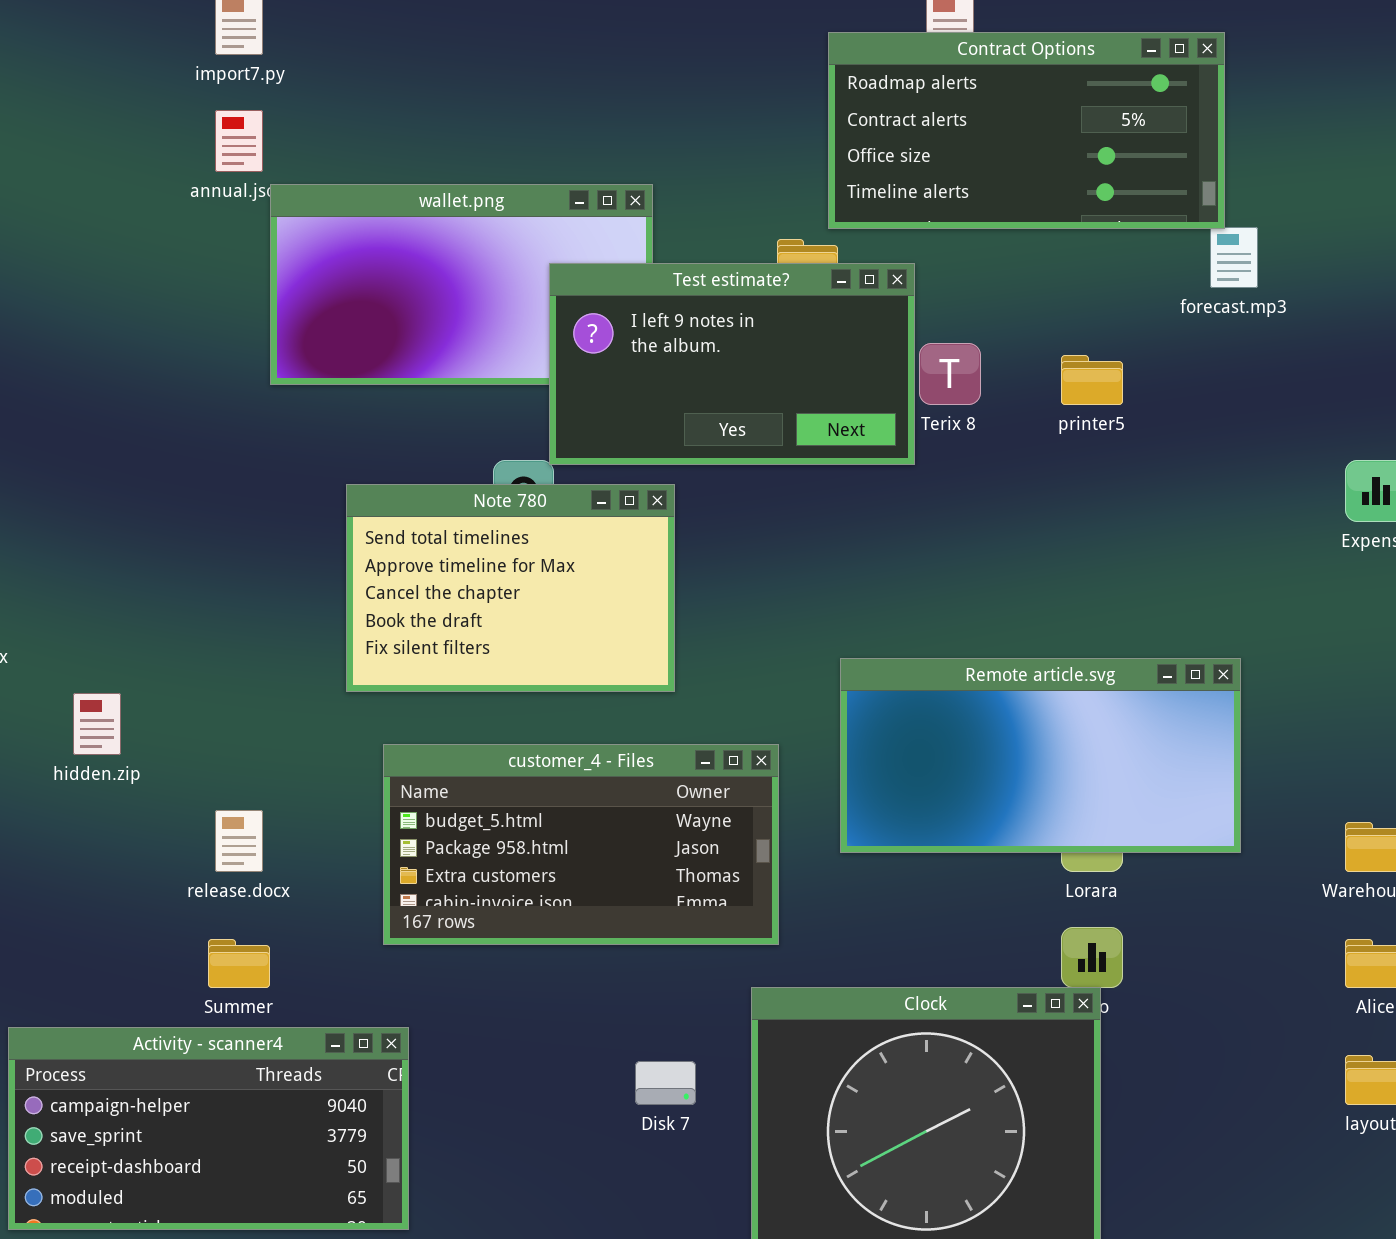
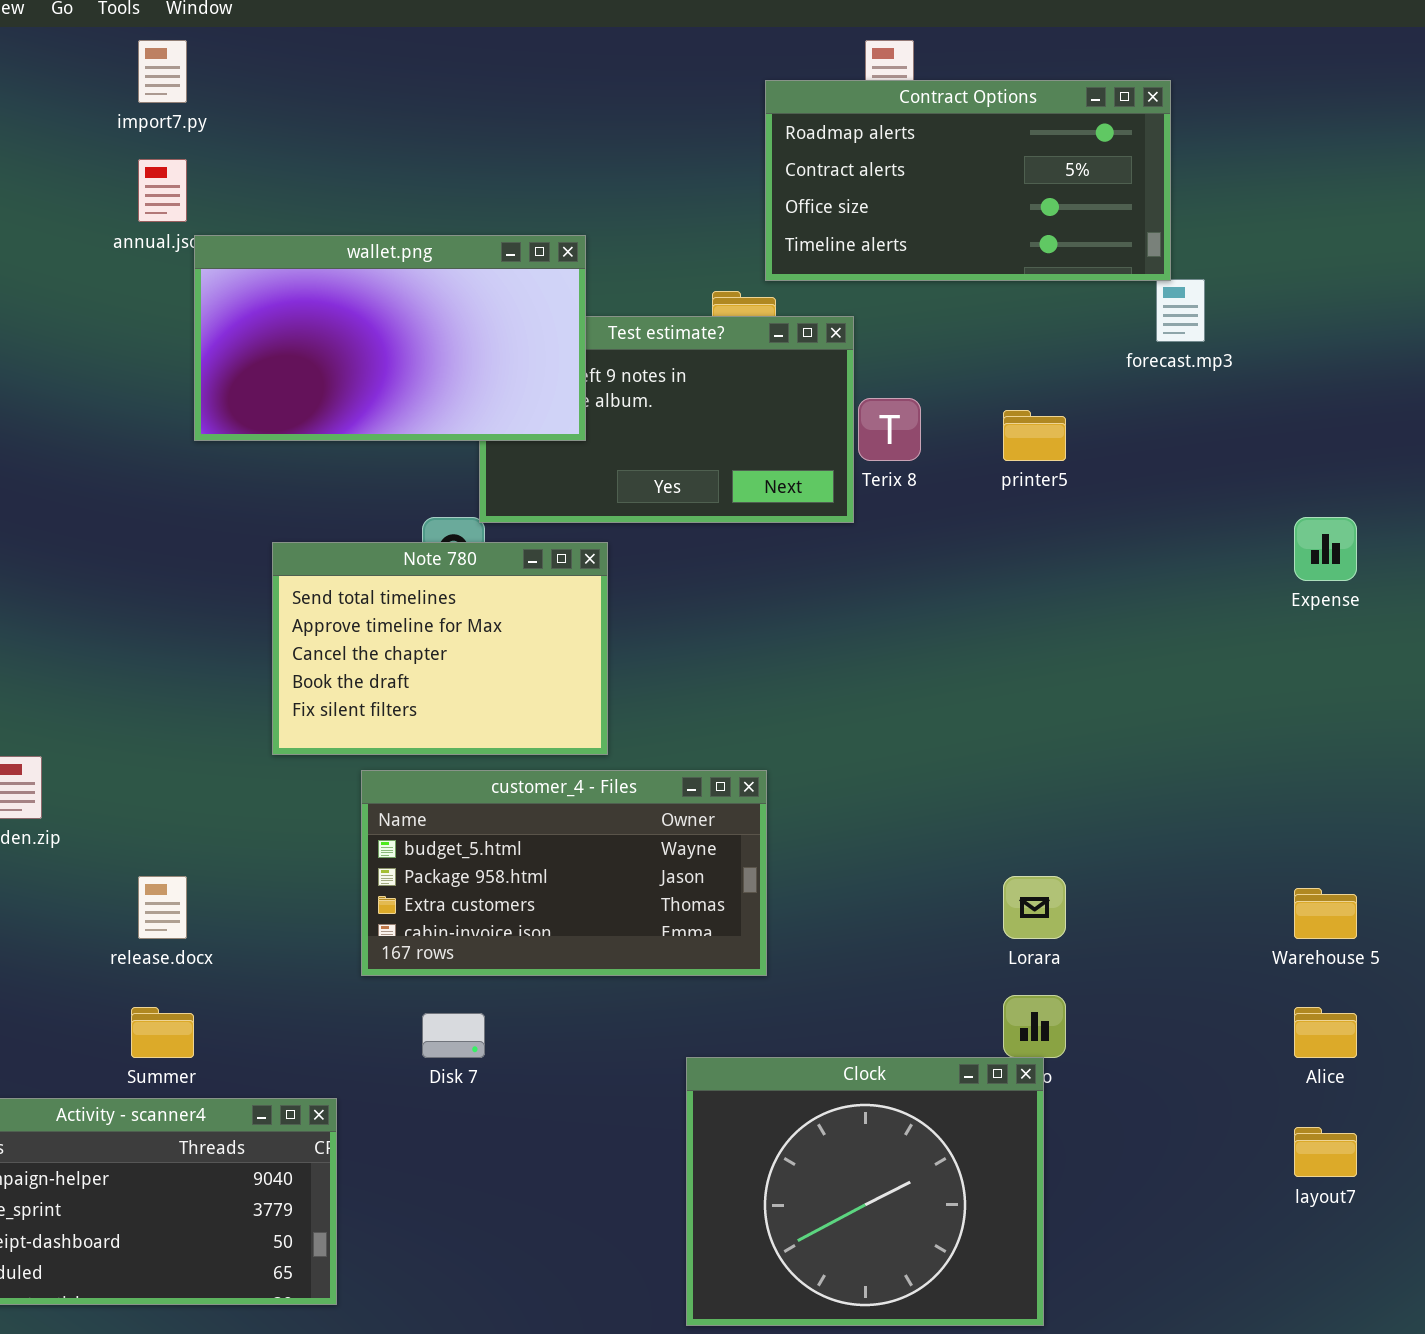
wallet.png: [270,184,653,385] -> [194,235,586,441], raised
Remote article.svg: [840,658,1241,853] -> none, closed
customer_4 - Files: [383,744,779,945] -> [361,770,767,976], moved
Disk 7: [635,1061,696,1105] -> [422,1013,485,1058], moved

